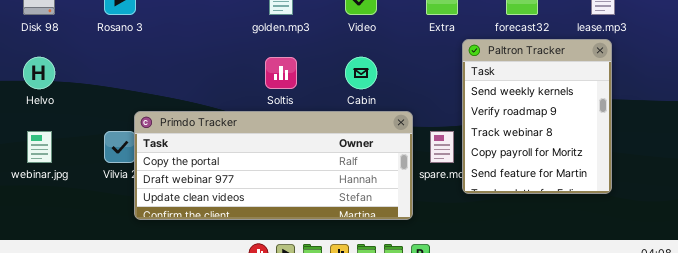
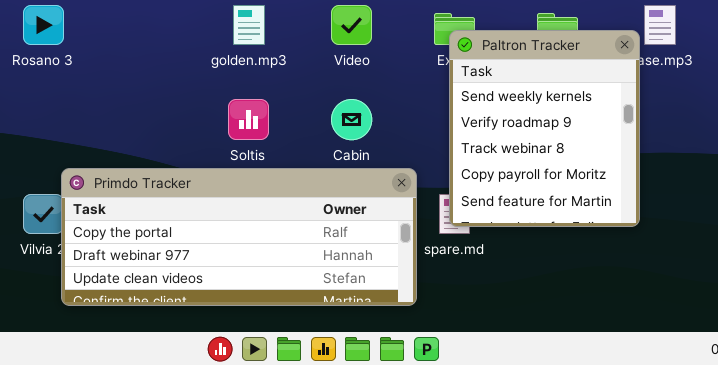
Paltron Tracker: [462,39,612,194] -> [449,30,640,227], moved

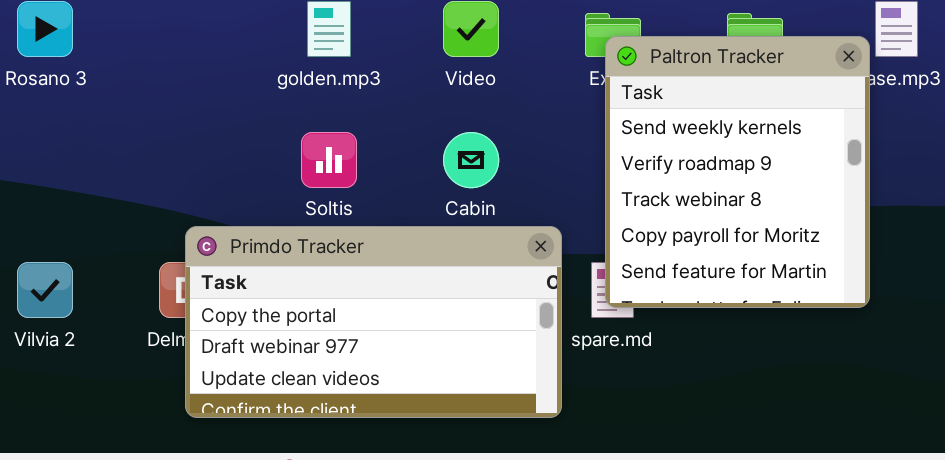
Primdo Tracker: [61,168,417,306] -> [185,226,562,418], resized

